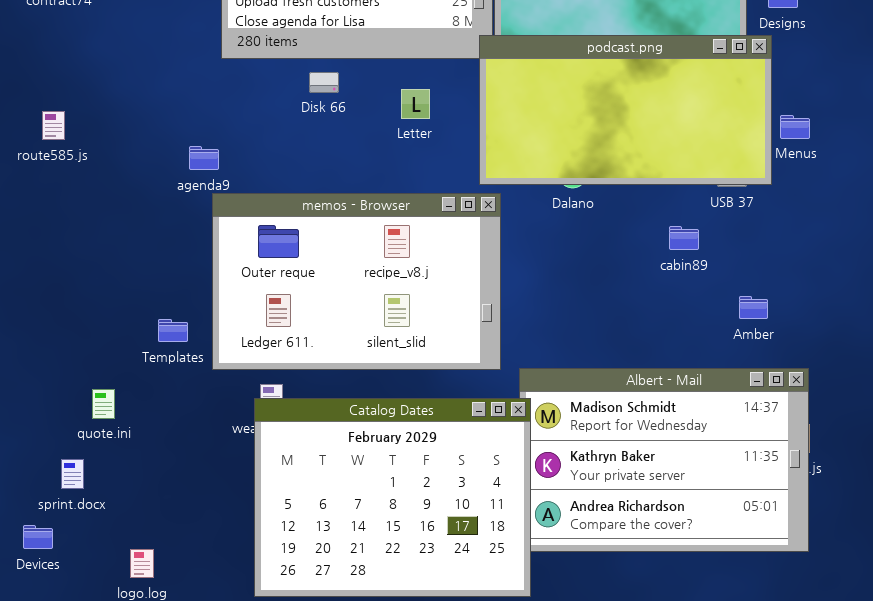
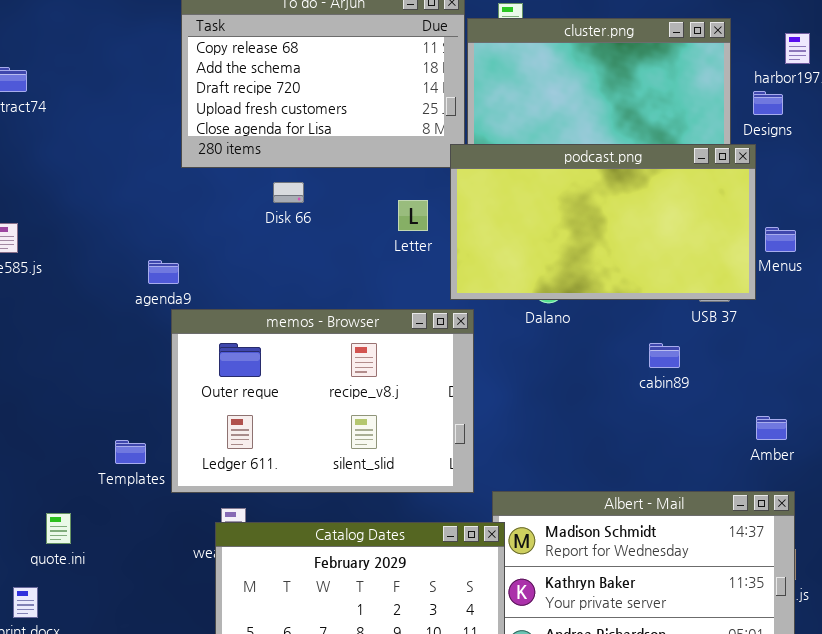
Letter: [401,89,430,119] -> [398,200,428,231], moved
Amber: [739,296,768,319] -> [756,416,787,440], moved

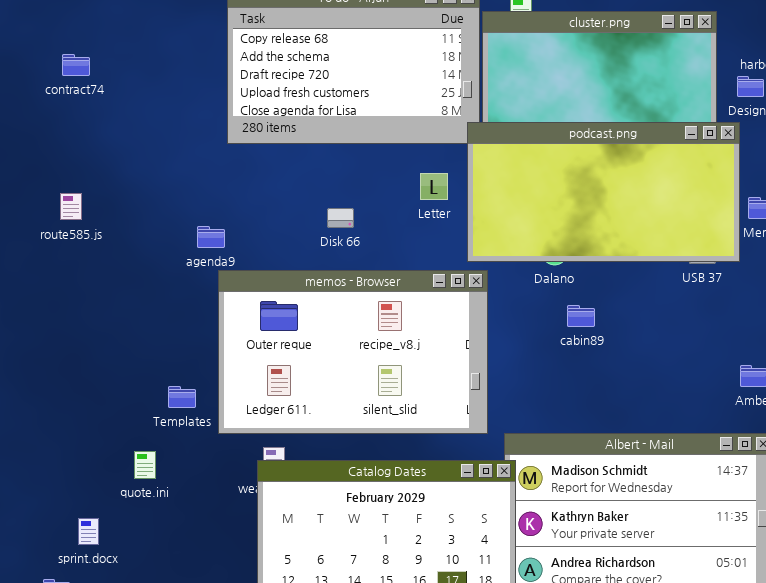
Disk 66: [273,182,304,203] -> [327,208,354,228], moved
cabin89: [649,343,680,368] -> [567,305,595,327], moved
quote.ini: [46,513,71,544] -> [134,451,156,479], moved

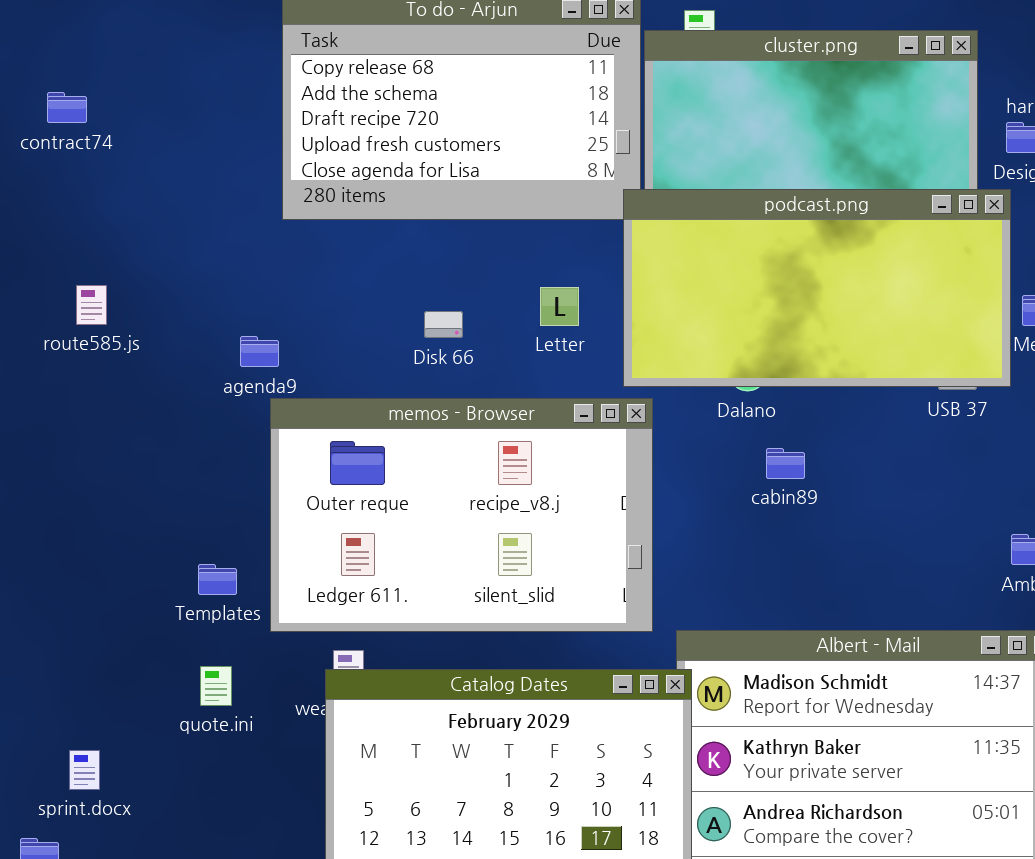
Letter: [420,173,448,200] -> [540,287,579,326], moved
route585.js: [60,193,82,220] -> [76,285,107,325], moved
quote.ini: [134,451,156,479] -> [200,666,232,706], moved

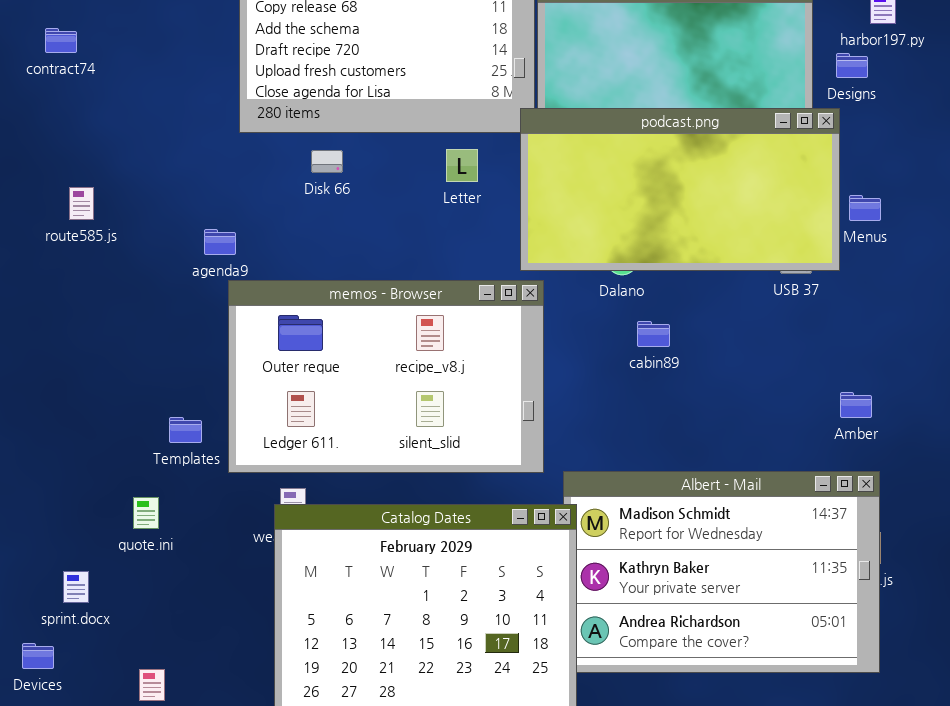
Letter: [540,287,579,326] -> [446,149,478,182], moved
Disk 66: [424,311,463,338] -> [311,150,343,173], moved
quote.ini: [200,666,232,706] -> [133,497,159,529], moved

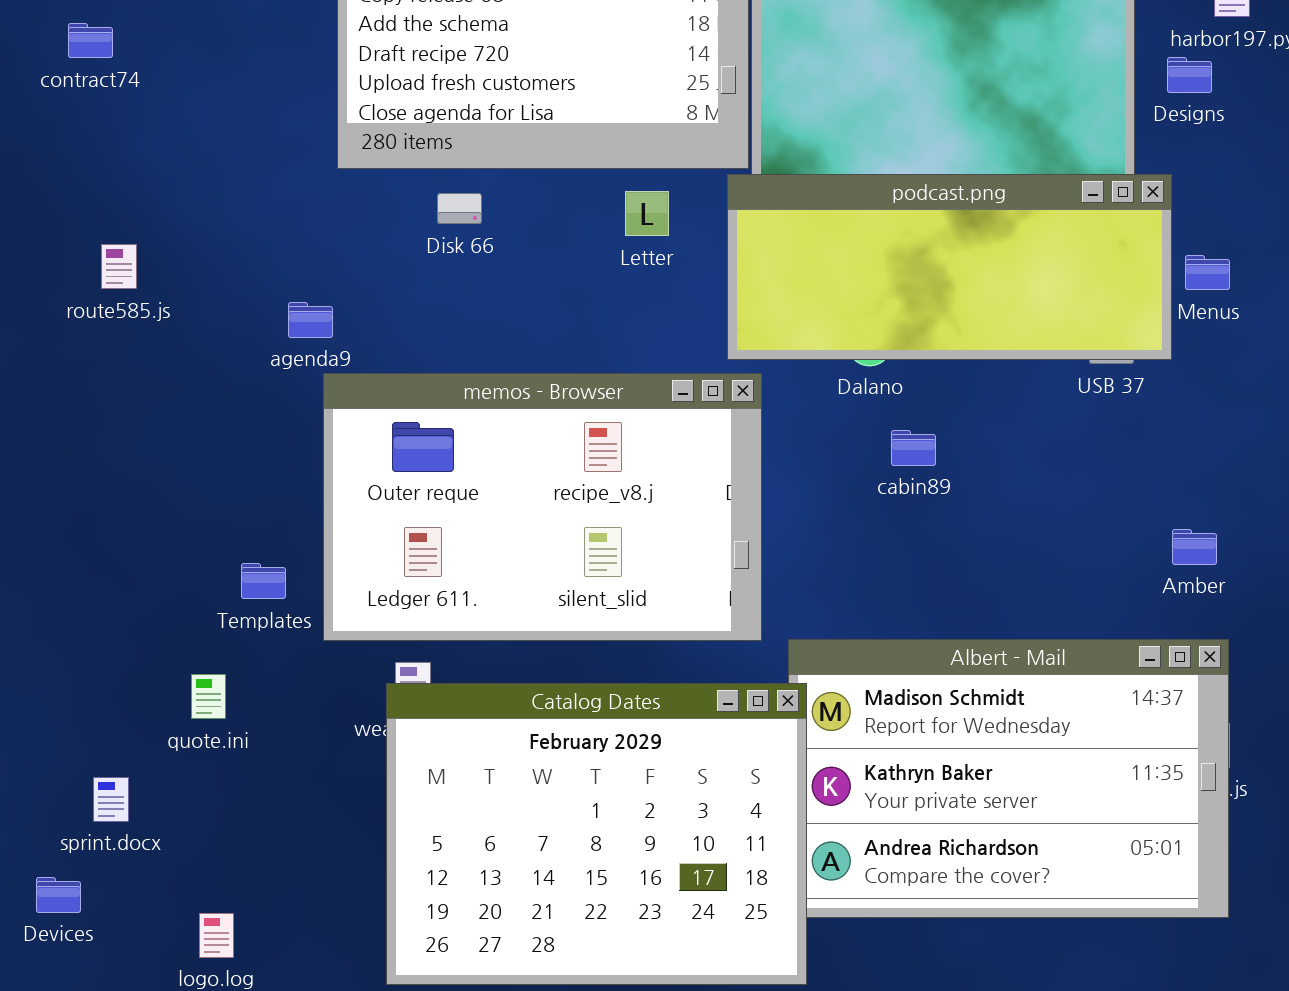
podcast.png: [520,108,840,271] -> [727,174,1172,360], resized

